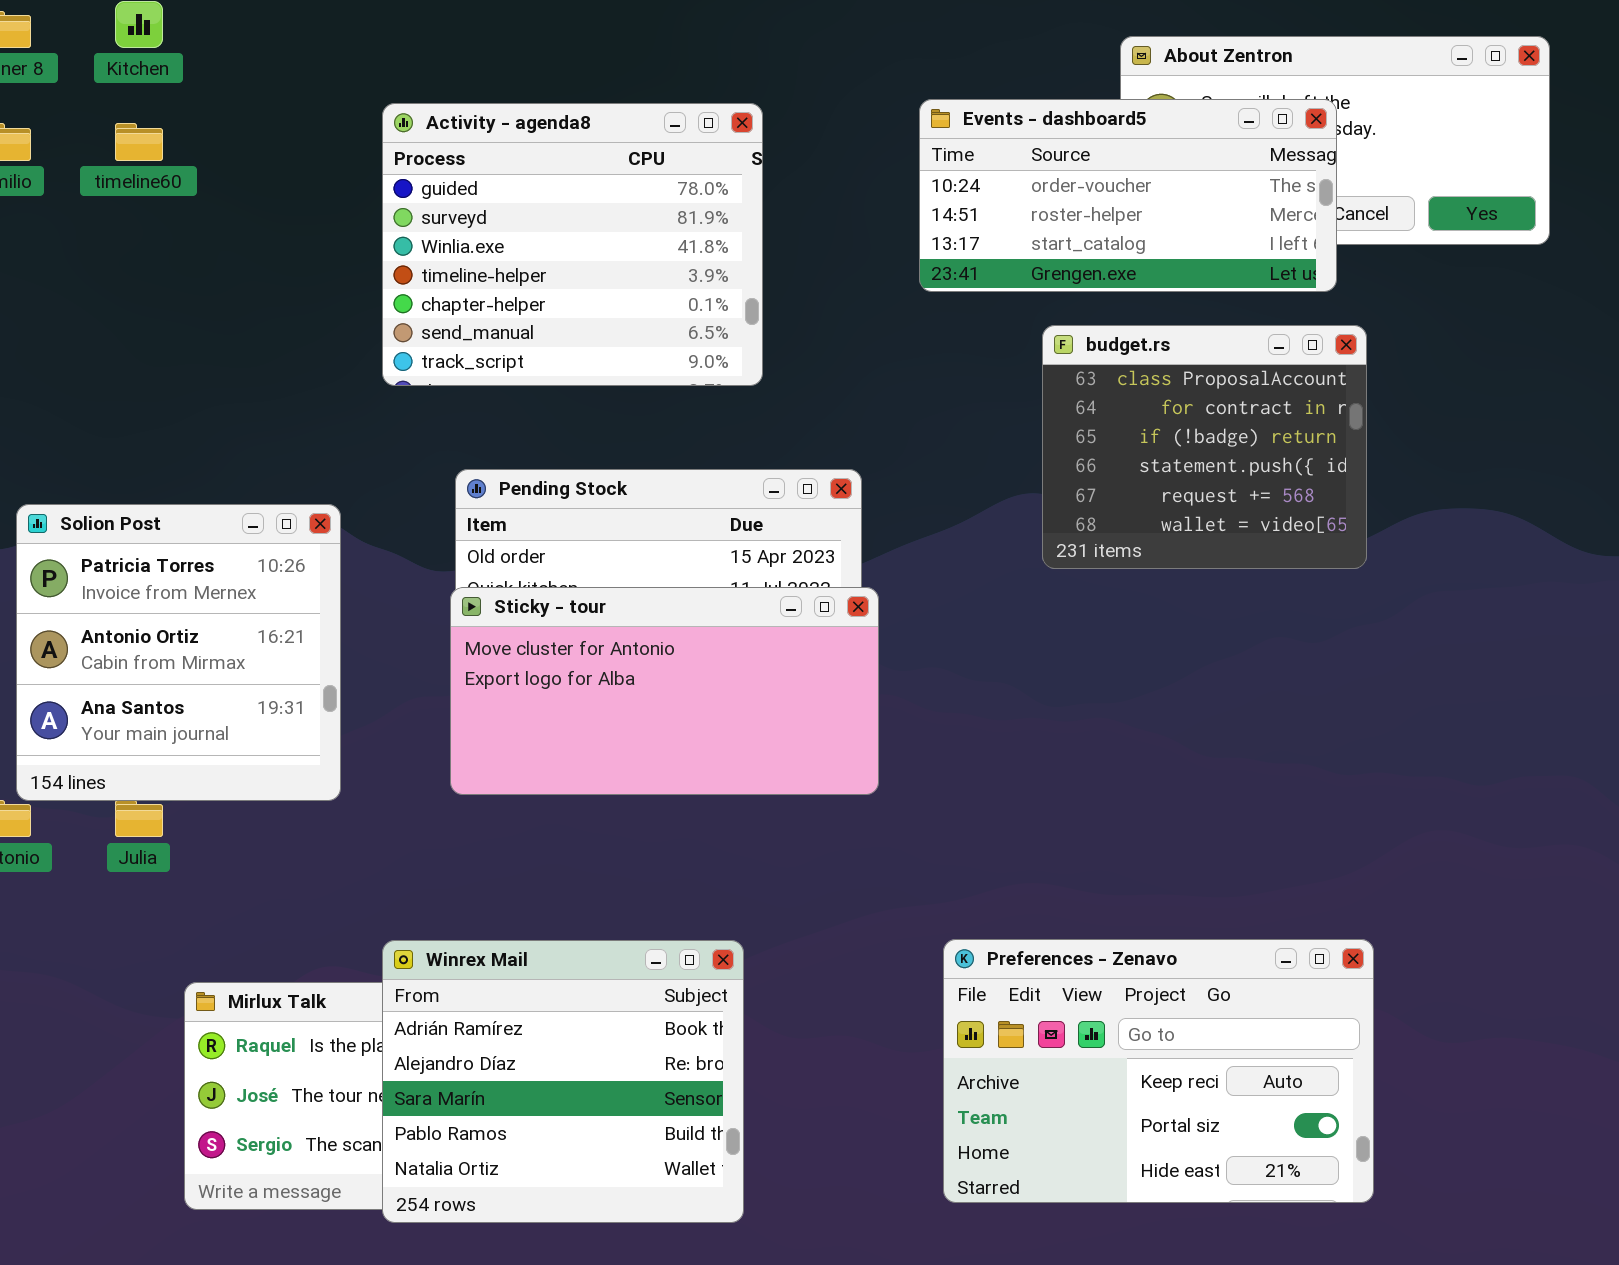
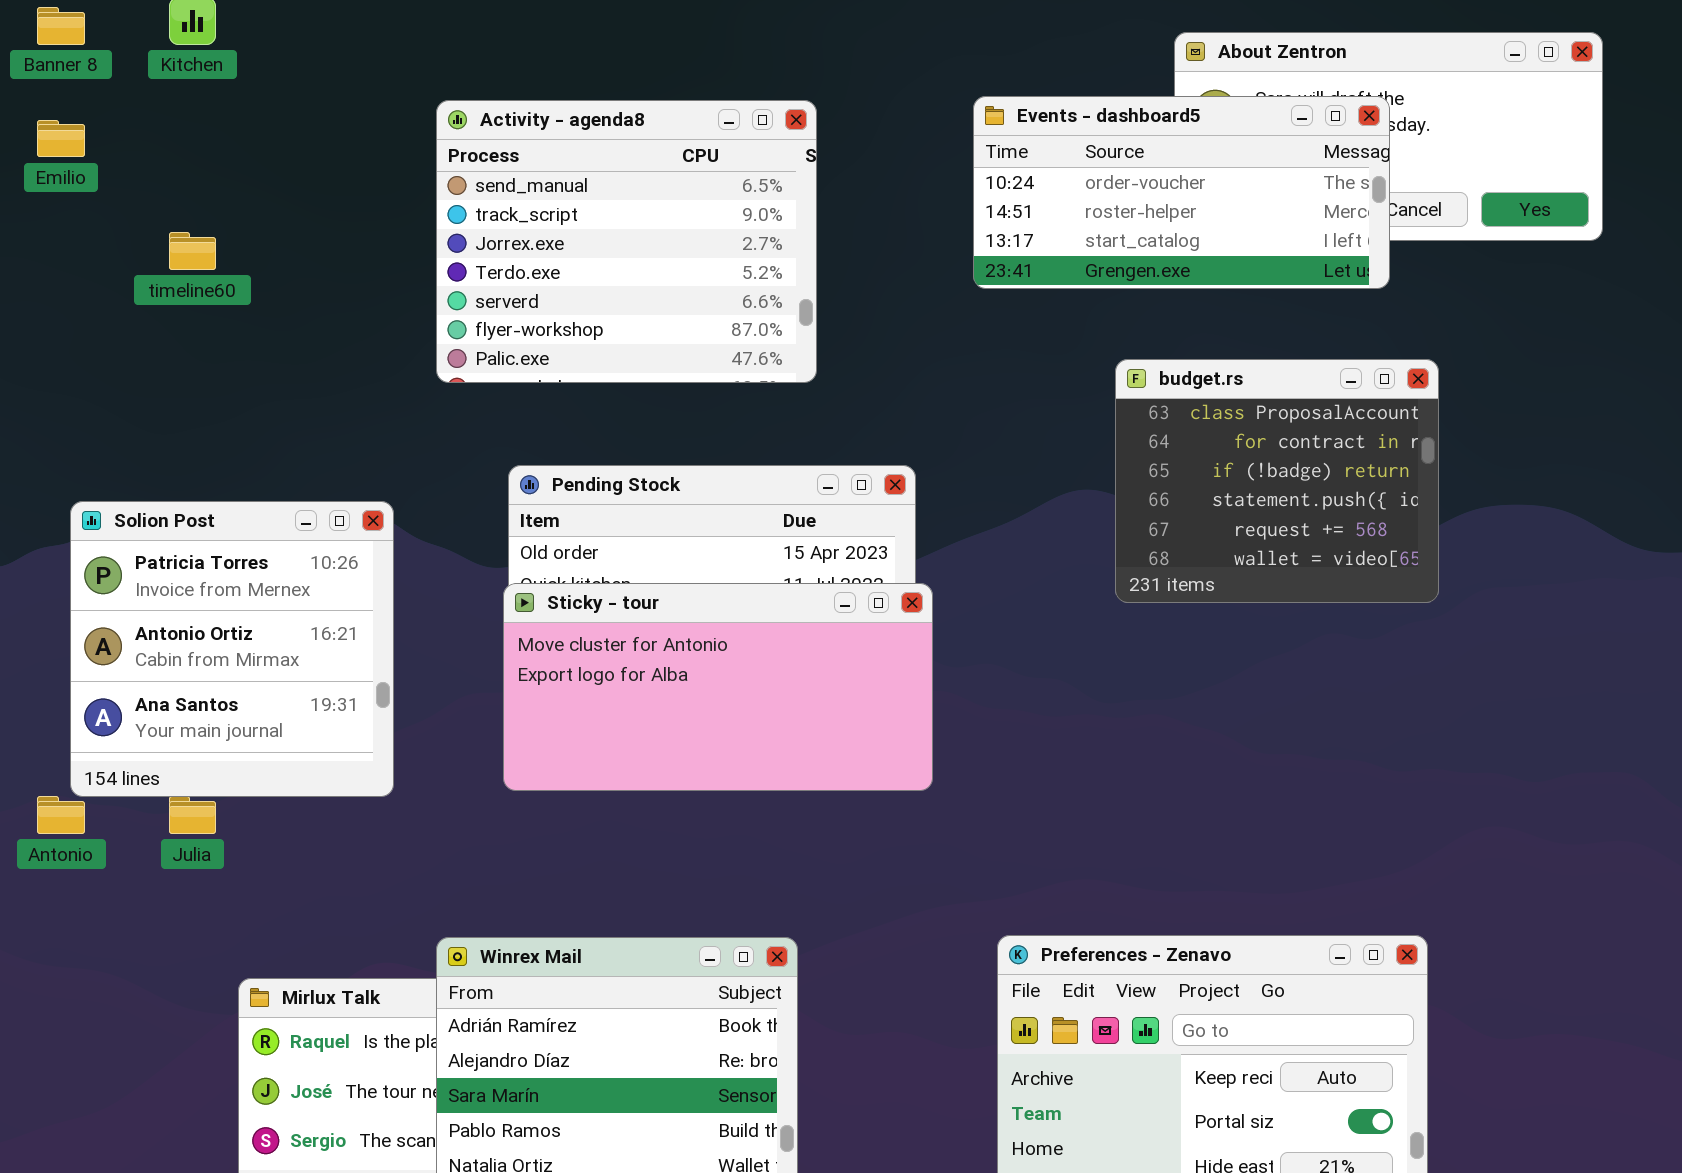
Activity - agenda8: [382,103,763,386] -> [436,100,817,383], scrolled down 5 rows
timeline60: [115,123,163,161] -> [169,232,216,270], moved
budget.rs: [1042,325,1367,569] -> [1115,359,1439,603], moved

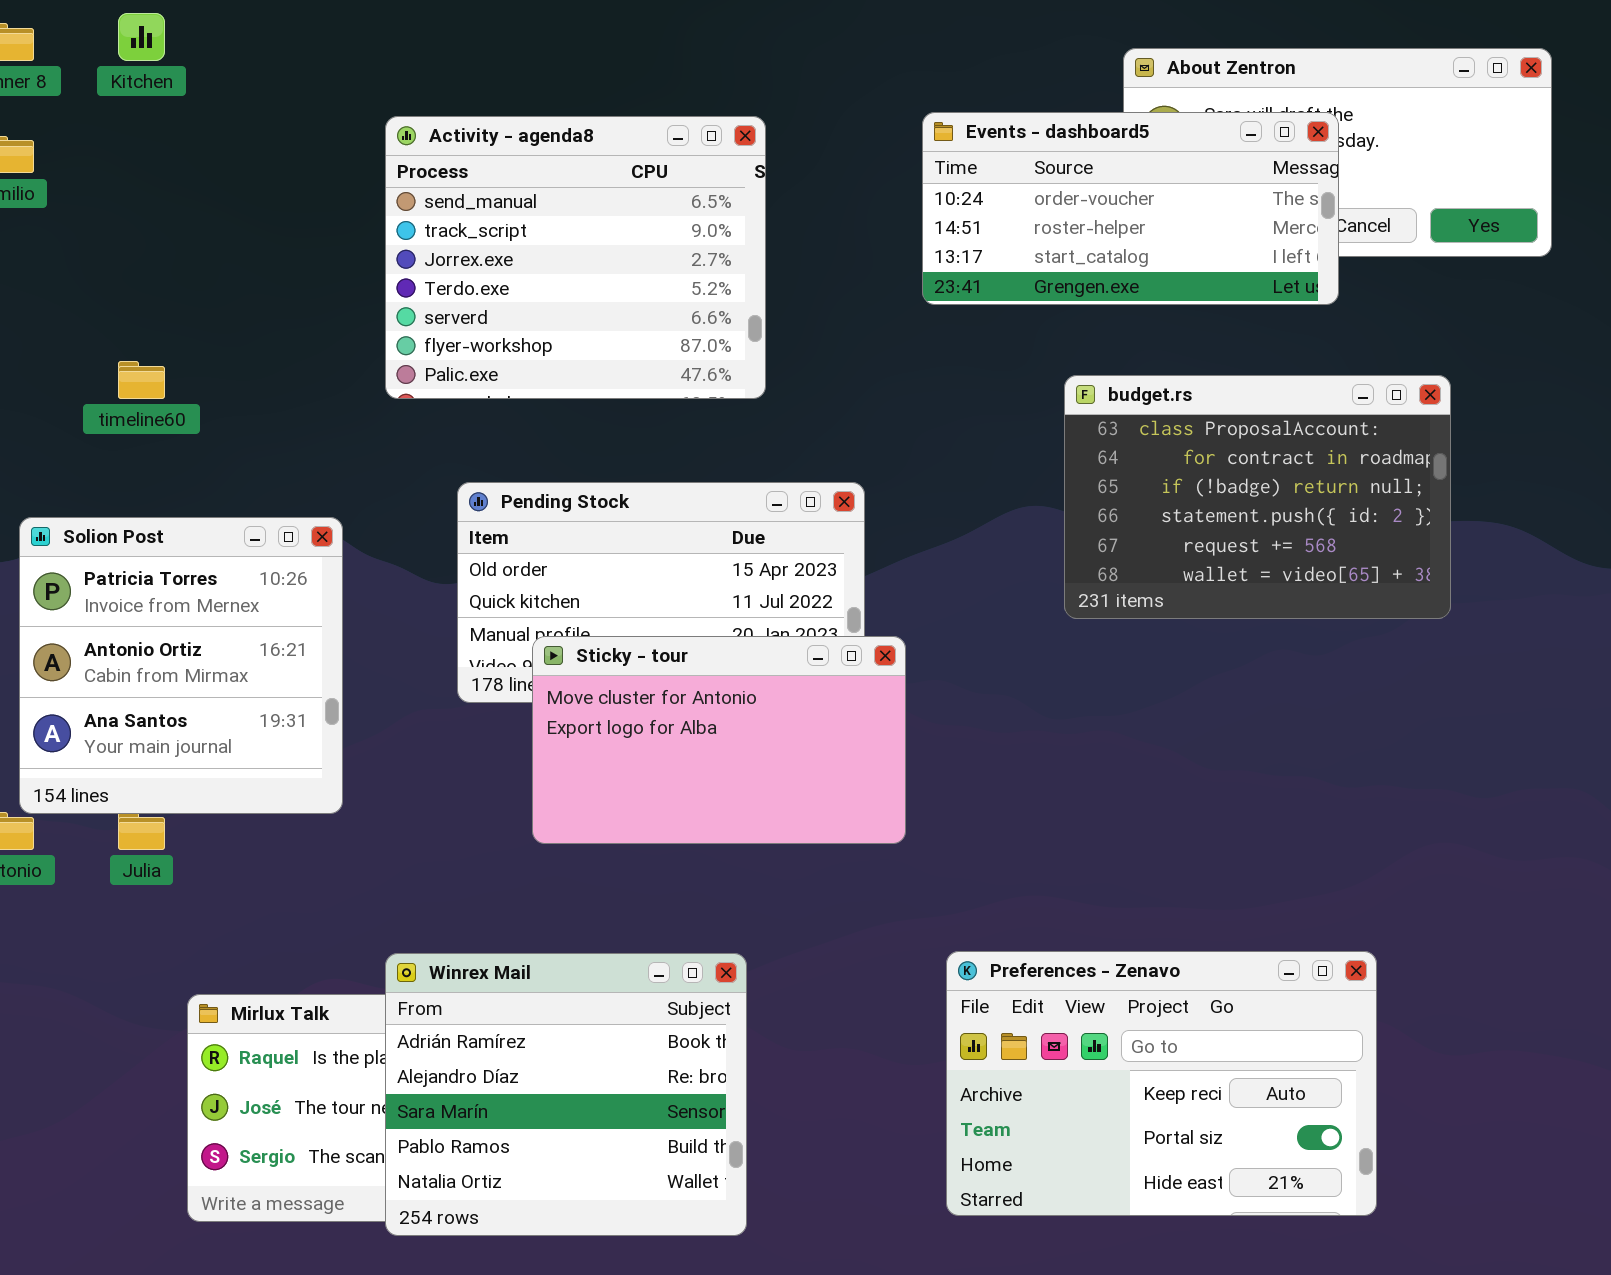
timeline60: [169,232,216,270] -> [118,361,165,399], moved
budget.rs: [1115,359,1439,603] -> [1064,375,1451,619], resized
Sticky - tour: [503,583,933,791] -> [532,636,906,844], moved, resized

